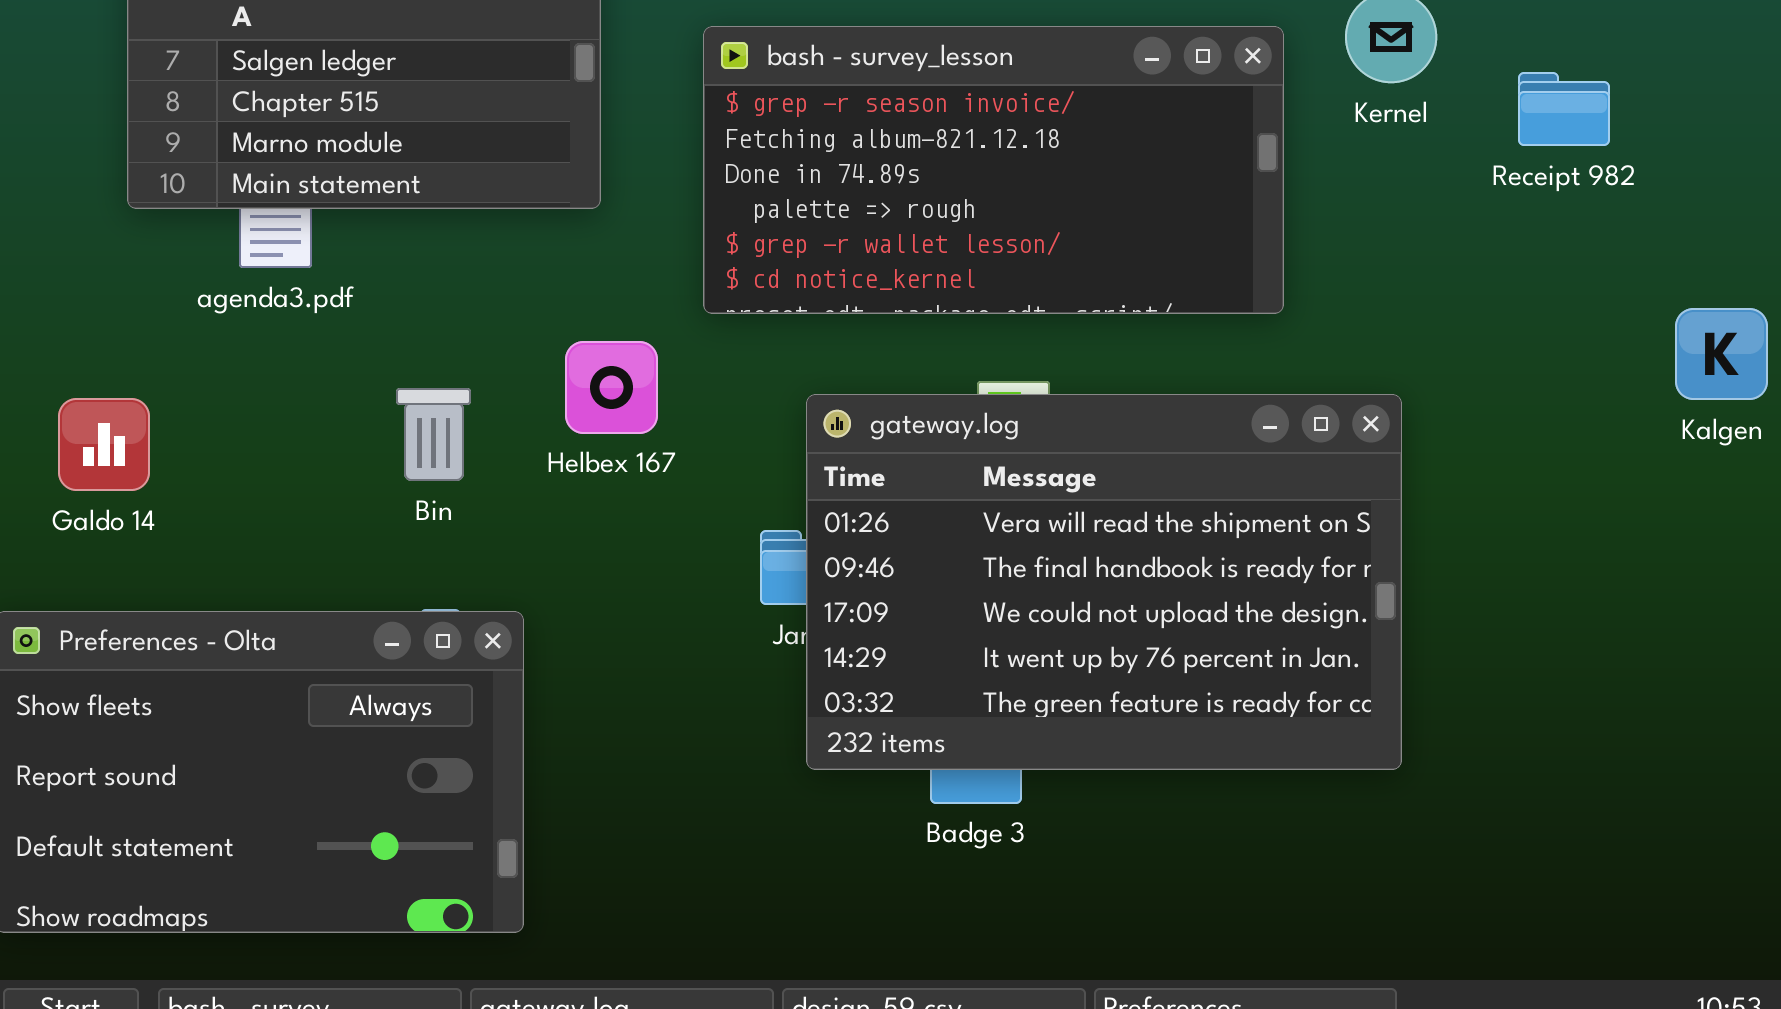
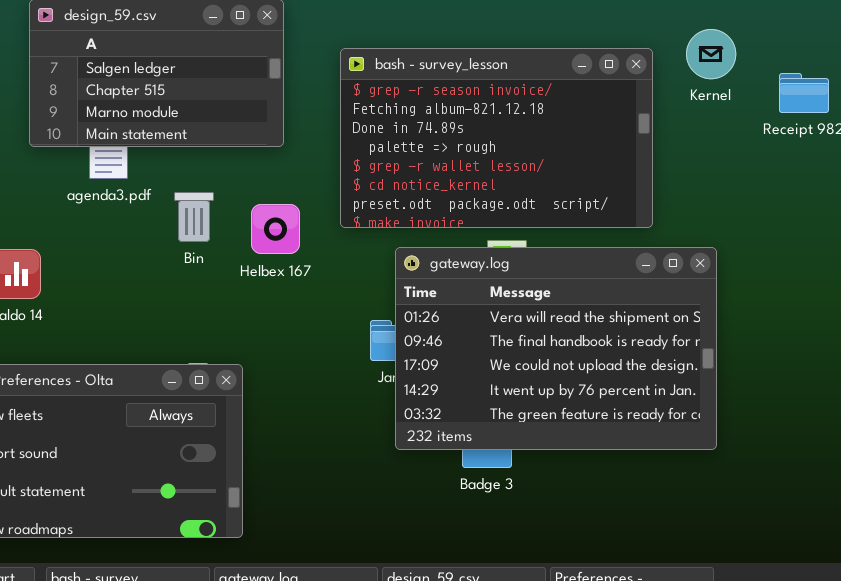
bash - survey_lesson: [703,26,1284,314] -> [340,48,653,228], resized
Helbex 167: [565,341,658,434] -> [251,204,300,254], moved
Bin: [396,388,471,481] -> [174,192,214,242], moved

